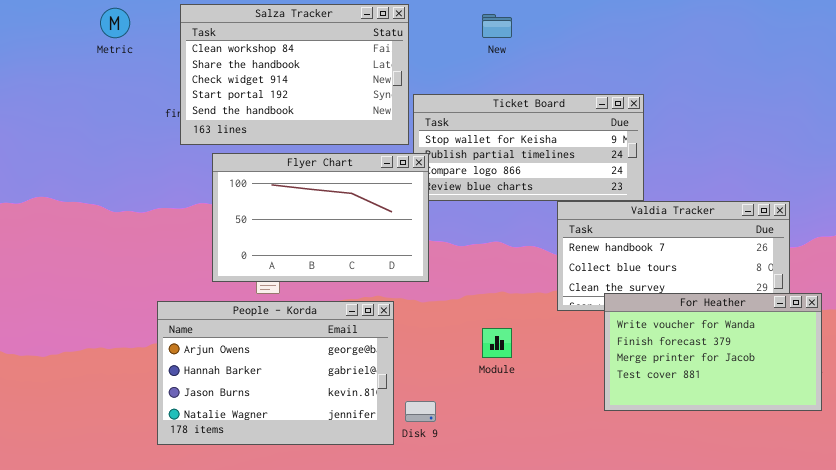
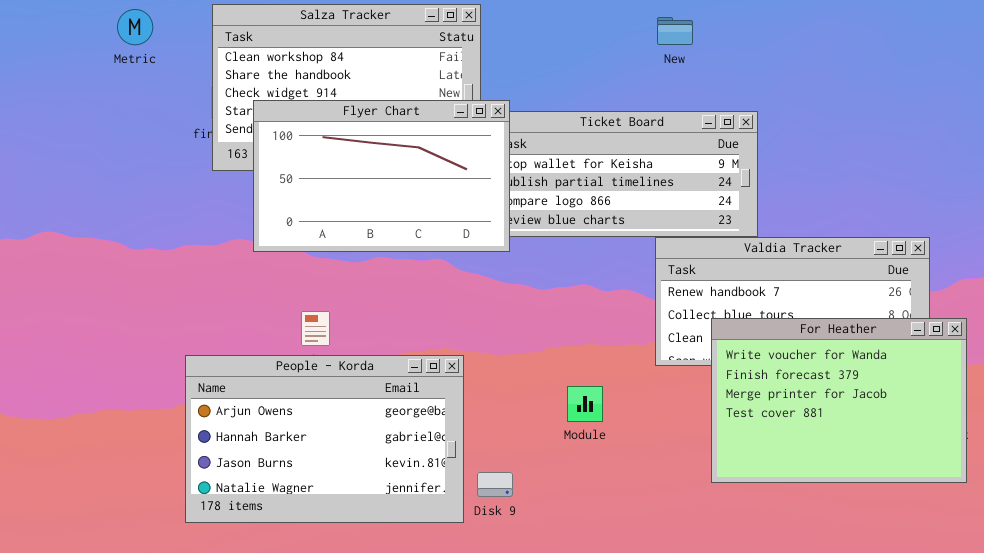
New: [482,14,512,38] -> [657,17,693,45], moved
Flyer Chart: [212,153,429,282] -> [253,100,510,252], moved
For Heather: [604,293,822,411] -> [711,318,967,483], resized

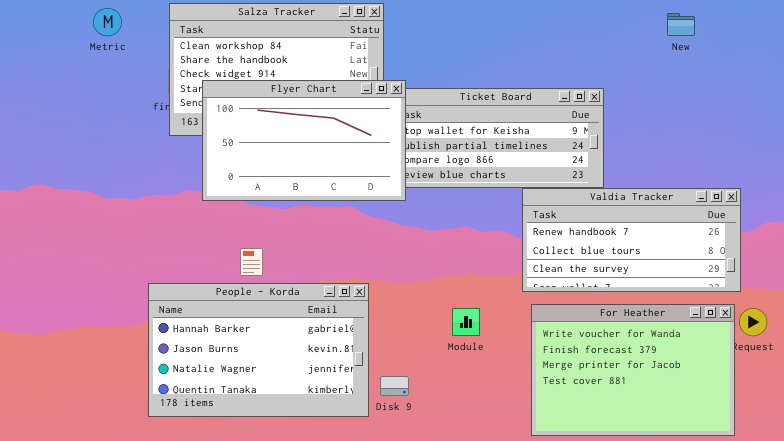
New: [657,17,693,45] -> [667,13,695,36], moved
For Heather: [711,318,967,483] -> [531,304,735,436], moved
People - Korda: [185,355,464,523] -> [148,283,369,417], scrolled down 1 row

